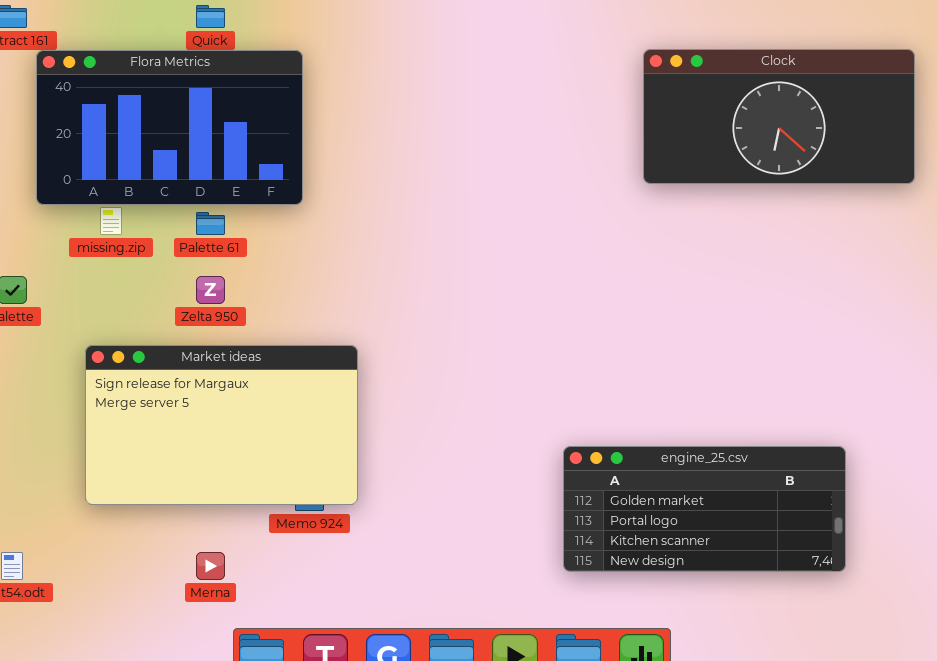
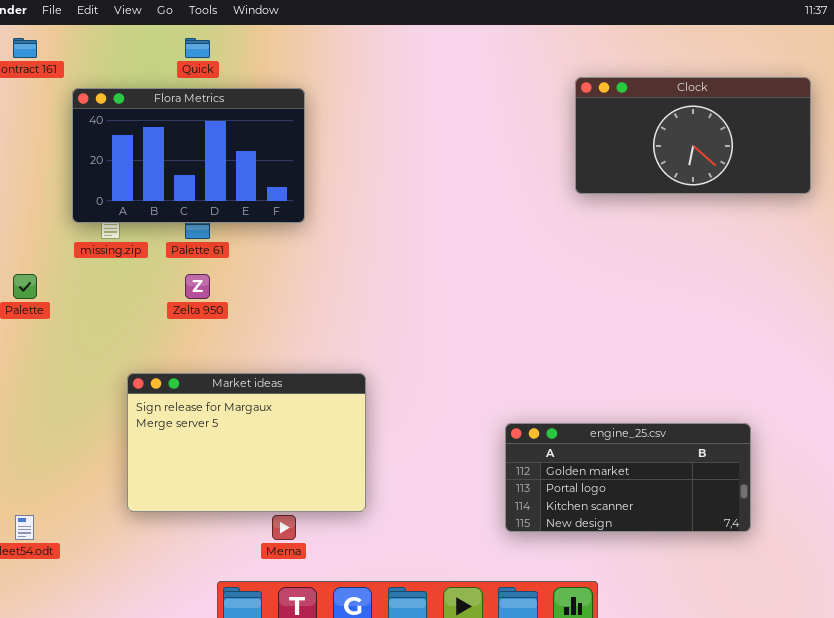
Flora Metrics: [36,50,303,205] -> [72,88,305,223], moved
Market ideas: [85,345,358,505] -> [127,373,366,512], moved
Merna: [196,552,225,580] -> [272,515,296,540], moved

